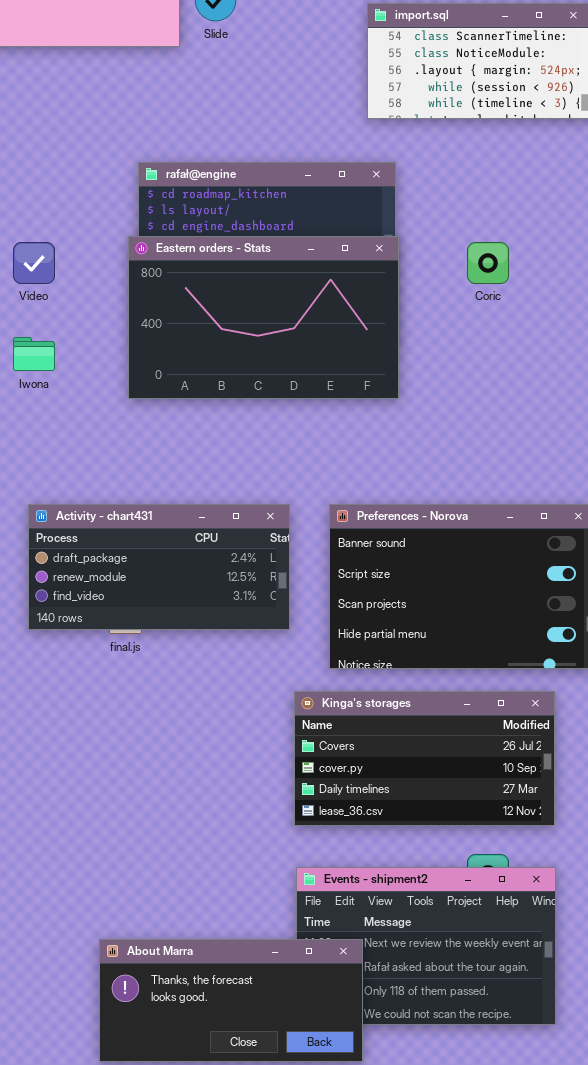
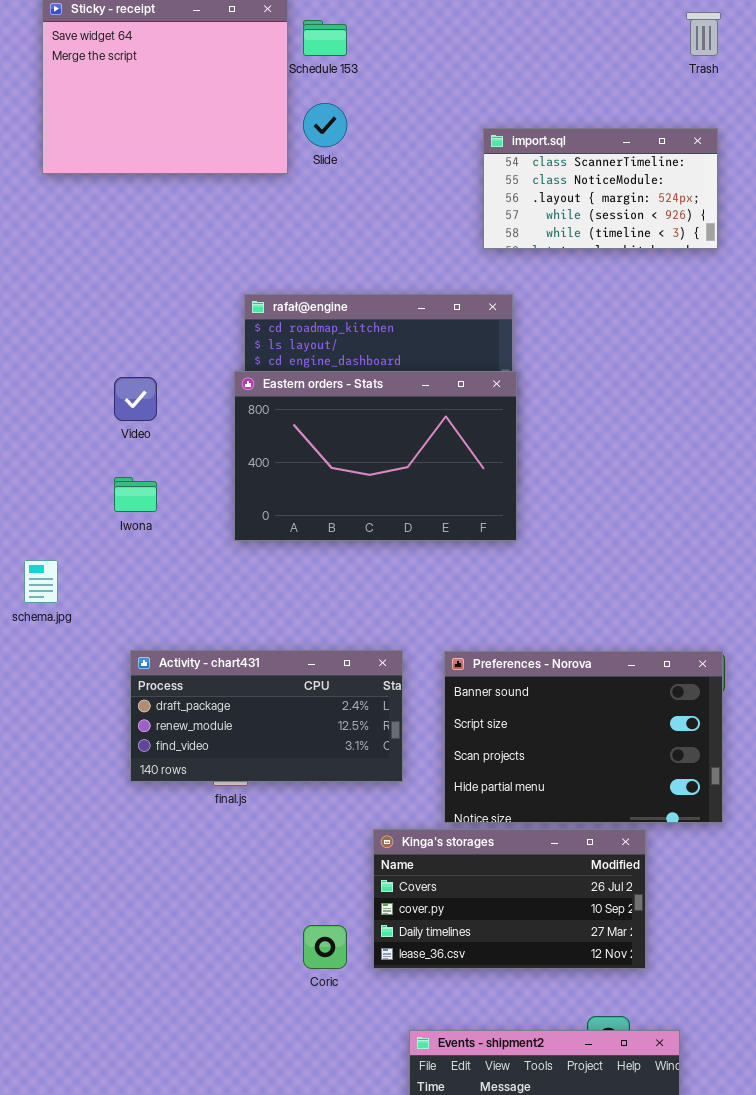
Coric: [467,242,509,284] -> [303,925,347,969], moved
Kinga's storages: [294,691,555,826] -> [373,829,646,969], moved

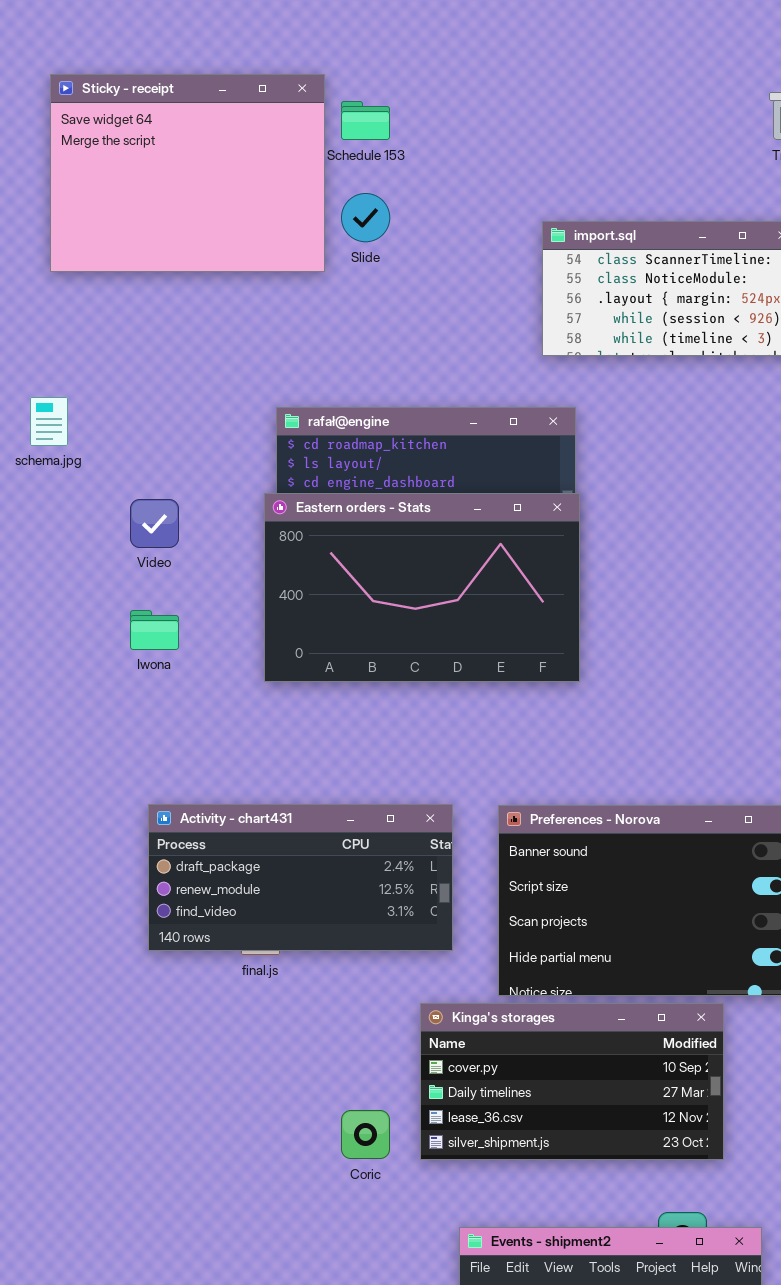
schema.jpg: [24,560,58,603] -> [30,397,68,446], moved
Kinga's storages: [373,829,646,969] -> [420,1003,724,1160], scrolled down 1 row

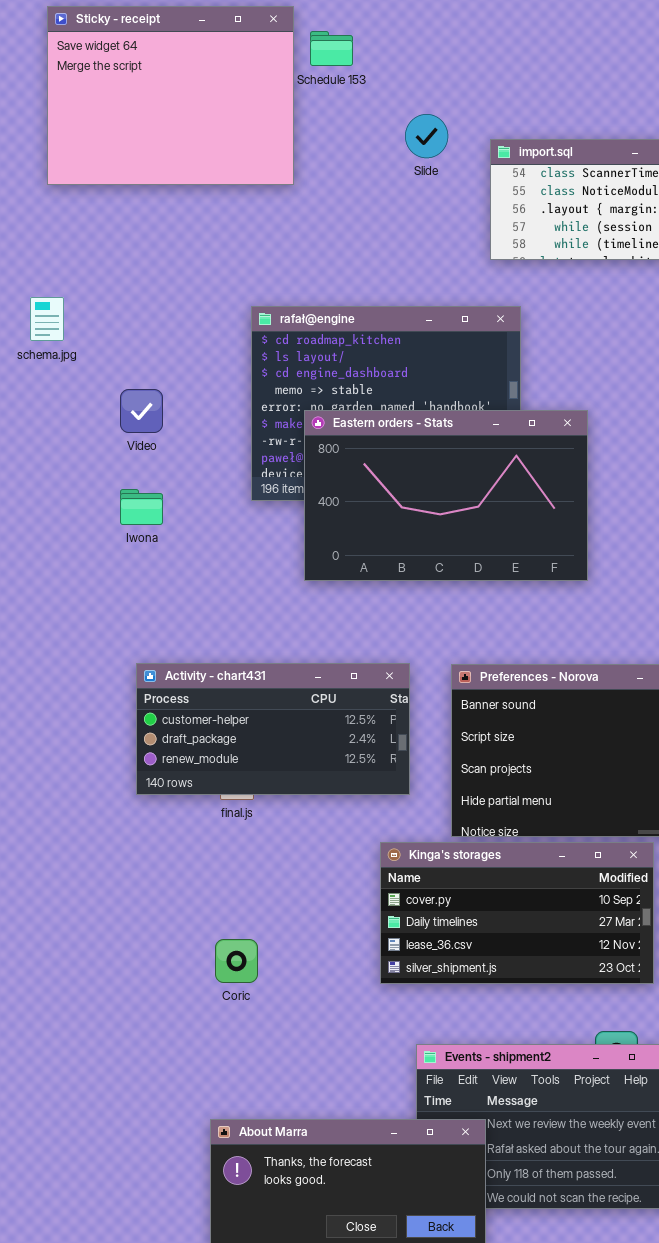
Slide: [341,193,390,242] -> [405,114,448,158], moved
Eastern orders - Stats: [264,493,580,682] -> [304,410,588,581], moved
Activity - chart431: [148,804,453,951] -> [136,663,410,795], scrolled up 1 row
Coric: [341,1110,390,1159] -> [215,939,258,983], moved

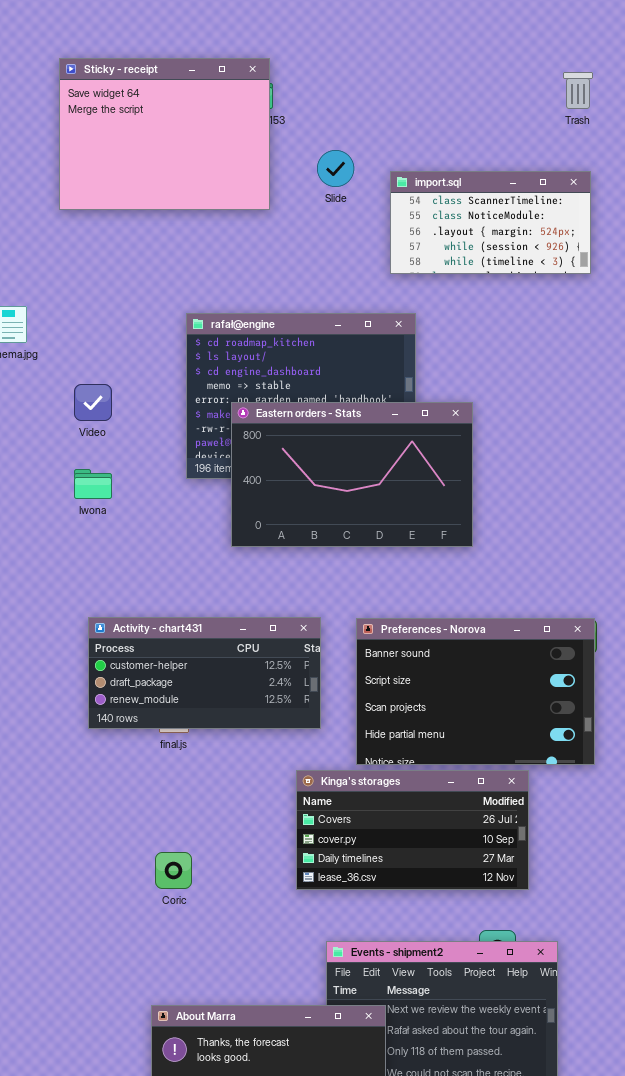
Sticky - receipt: [47,6,294,185] -> [59,58,270,210], moved
Kinga's storages: [380,842,654,984] -> [296,770,529,890], scrolled up 1 row

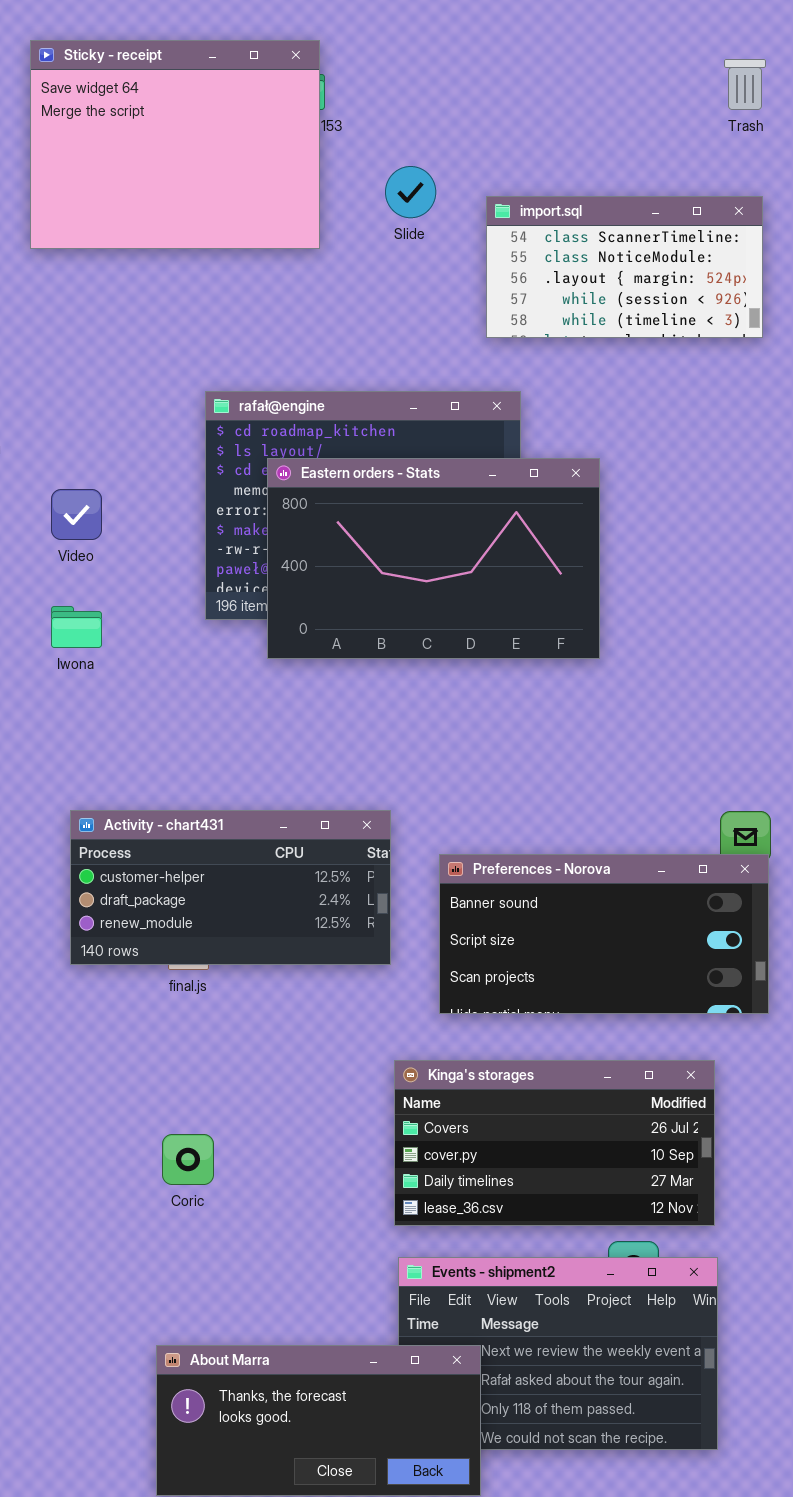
Eastern orders - Stats: [231,402,473,547] -> [267,458,600,659], moved
Preferences - Norova: [356,618,595,765] -> [439,854,769,1014], resized
Kinga's storages: [296,770,529,890] -> [394,1060,715,1226], moved

